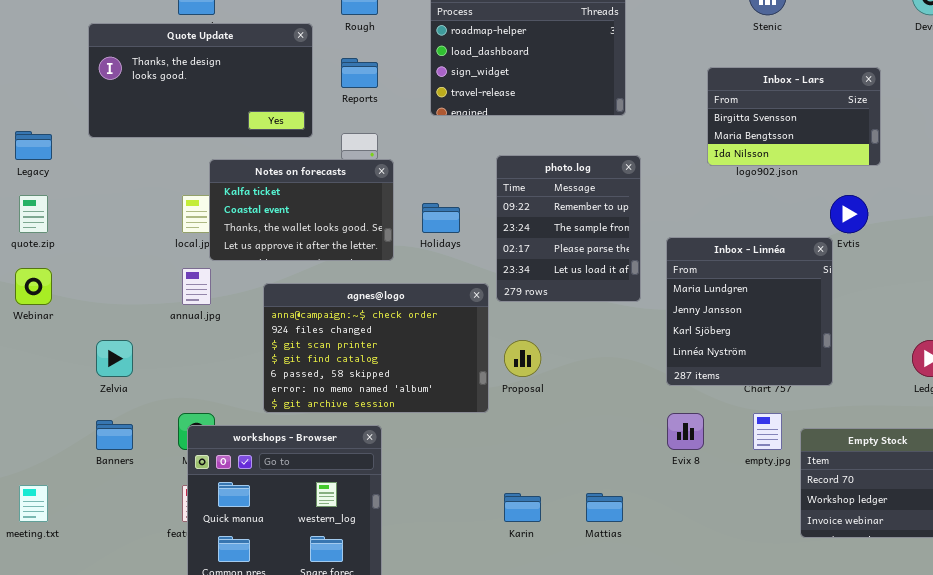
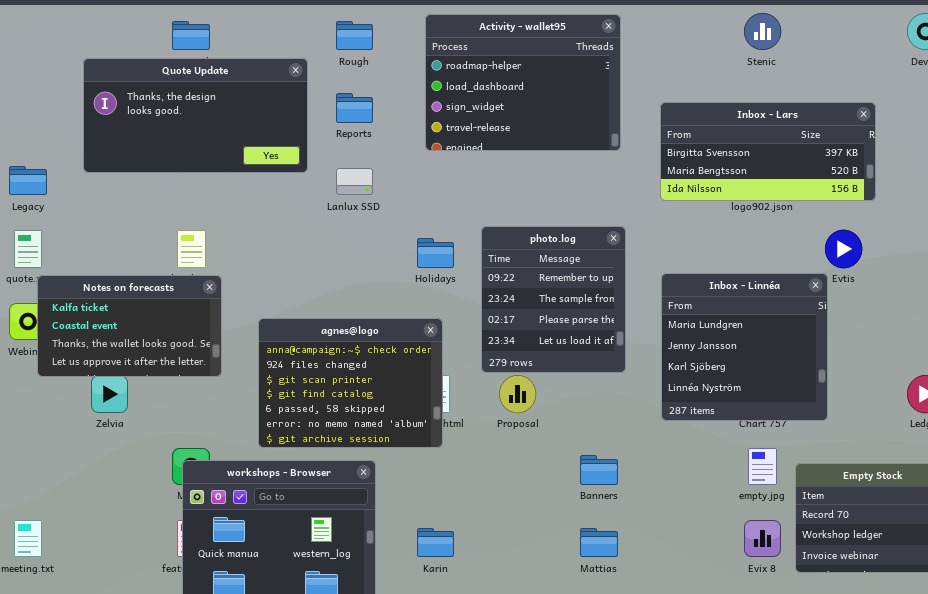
Inbox - Lars: [707,67,881,166] -> [660,102,876,201], resized
photo.log: [496,155,641,302] -> [481,226,626,373], moved
Notes on forecasts: [209,159,394,261] -> [37,275,222,377], moved
agnes@logo: [263,283,489,413] -> [258,318,443,448], resized
Evix 8: [667,413,704,450] -> [744,520,781,557], moved
Banners: [96,420,133,450] -> [580,455,618,485], moved
Karin: [504,493,541,522] -> [417,528,454,557], moved

